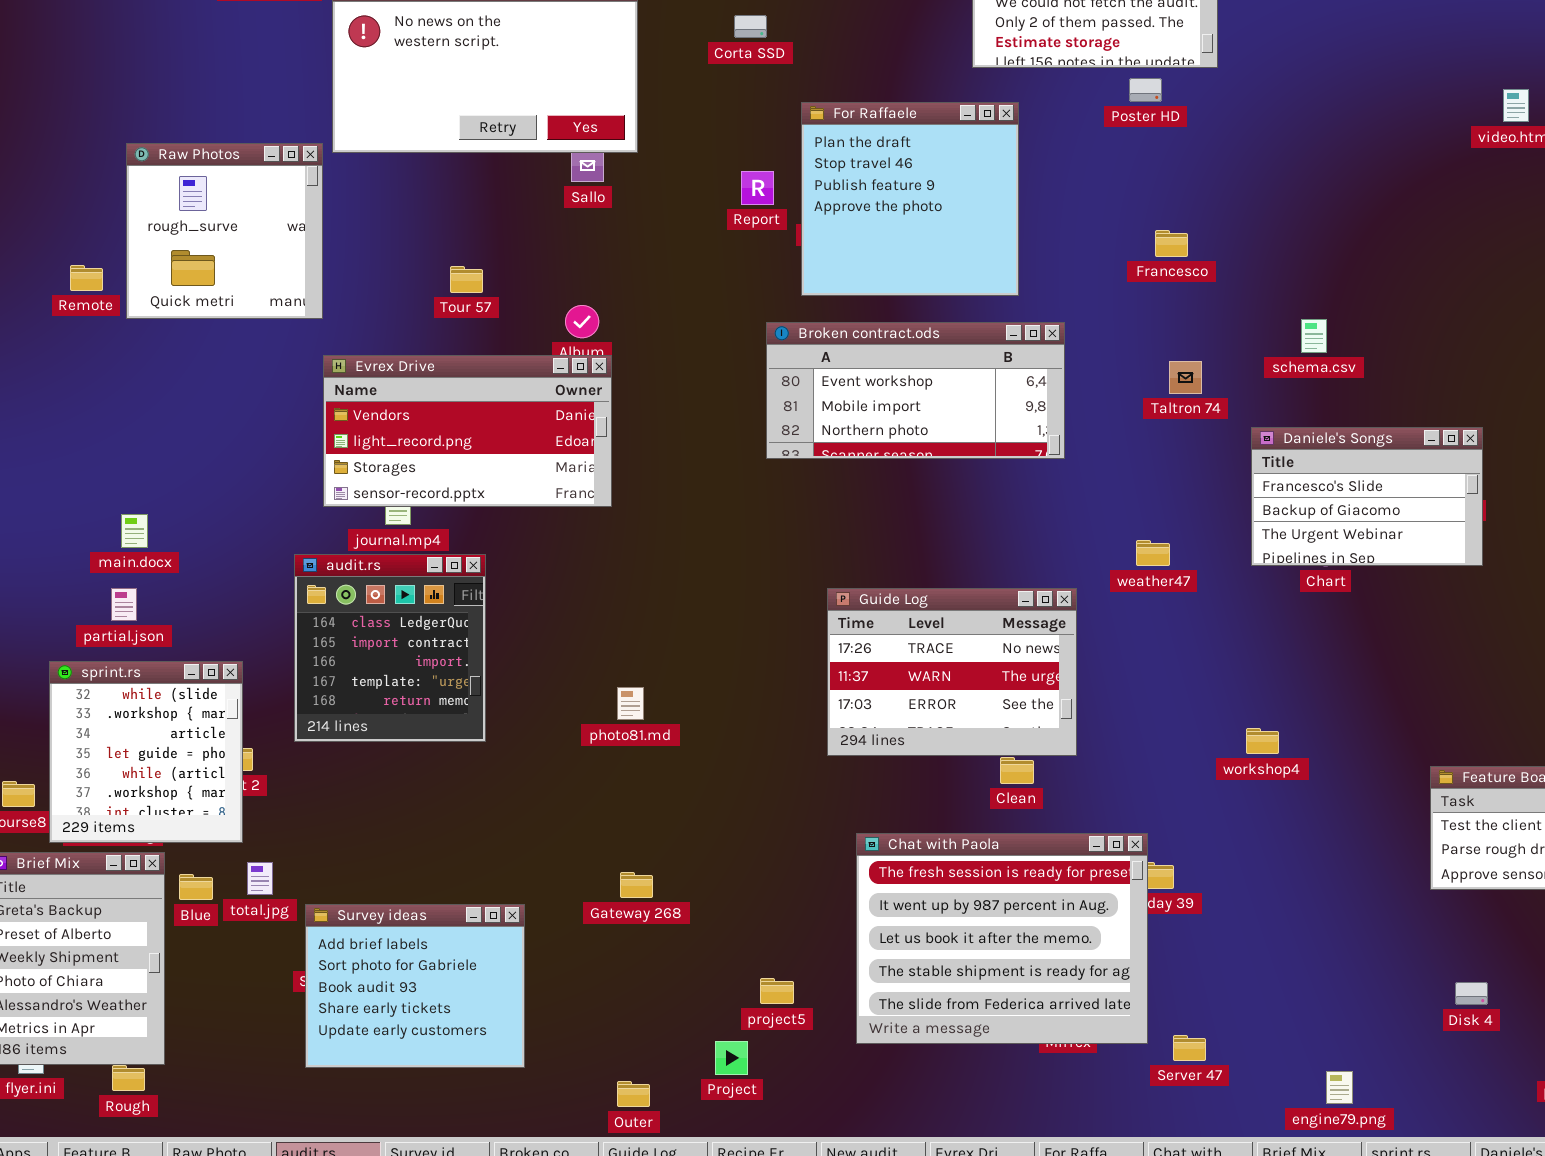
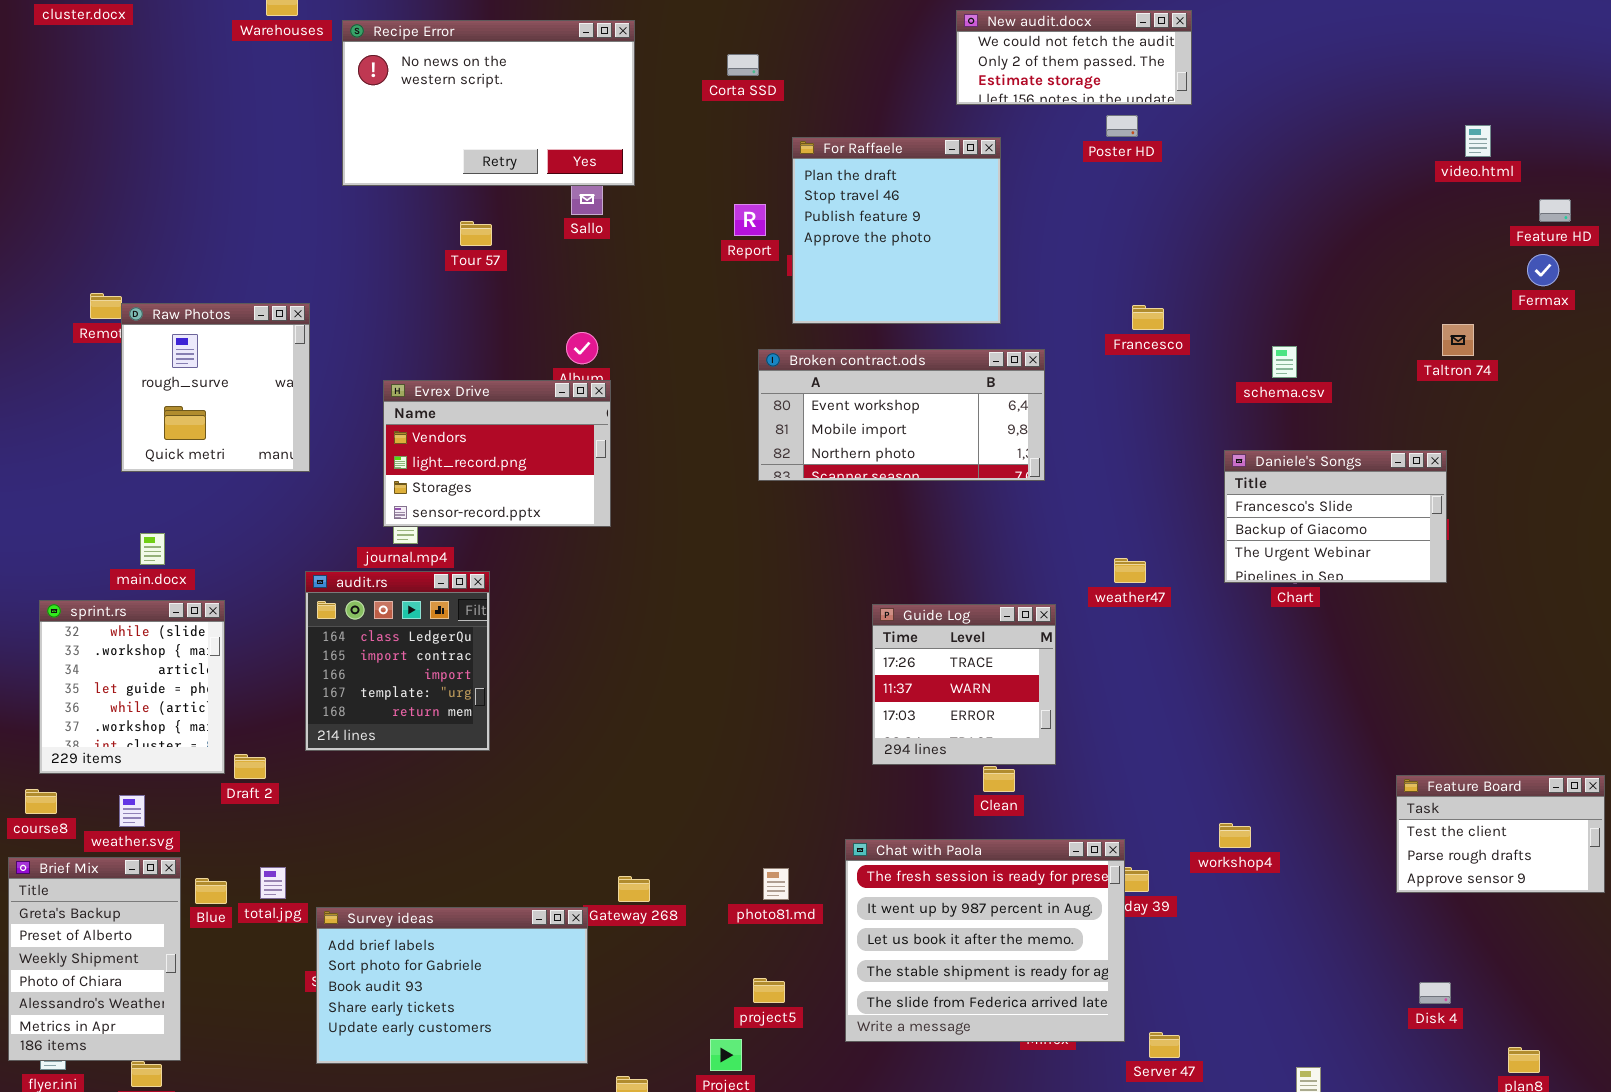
Raw Photos: [126,143,323,319] -> [121,303,310,472], moved
Francesco: [1155,230,1188,257] -> [1132,305,1164,330], moved
Tour 57: [450,266,483,293] -> [460,221,492,246], moved
Evrex Drive: [323,355,612,507] -> [383,380,611,527], resized
Taltron 74: [1169,361,1202,394] -> [1442,324,1474,356], moved
Guide Log: [827,588,1077,756] -> [872,604,1056,765], resized
sprint.rs: [49,661,243,843] -> [39,600,225,774], moved
photo81.md: [617,687,644,720] -> [763,868,789,900], moved
workshop4: [1246,728,1279,754] -> [1219,823,1251,848], moved
Survey ideas: [305,904,525,1068] -> [316,907,588,1064], resized

